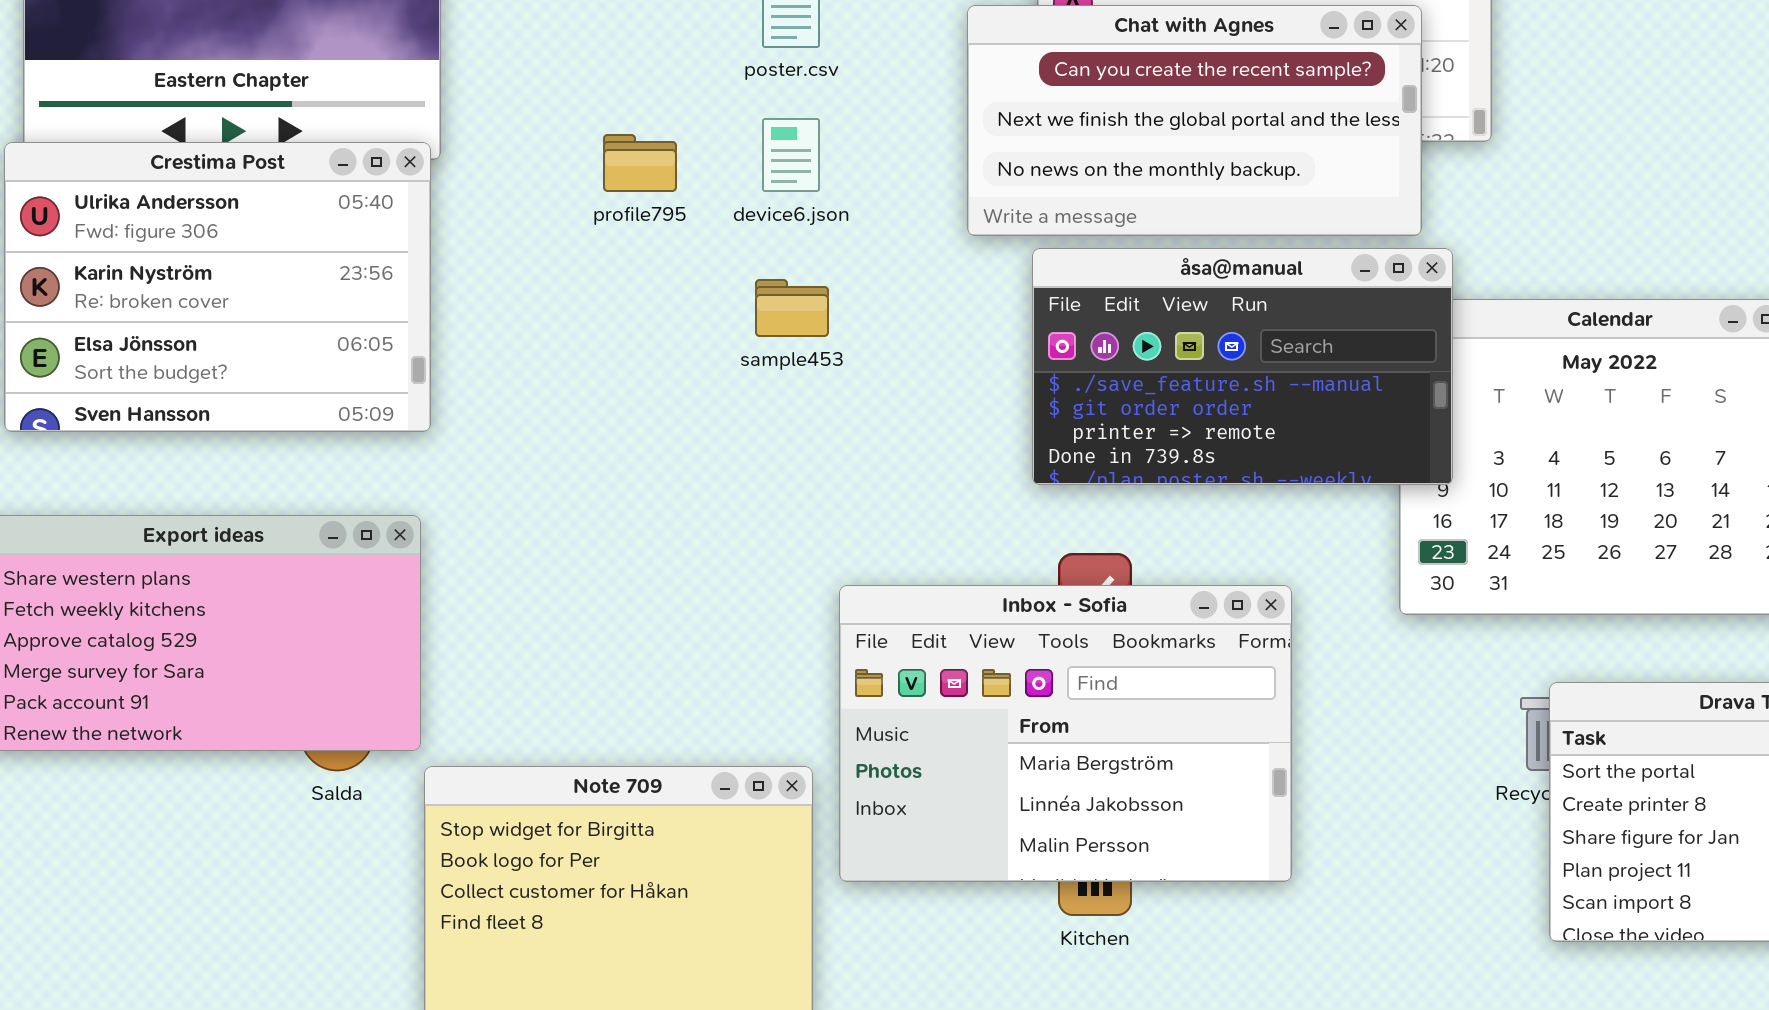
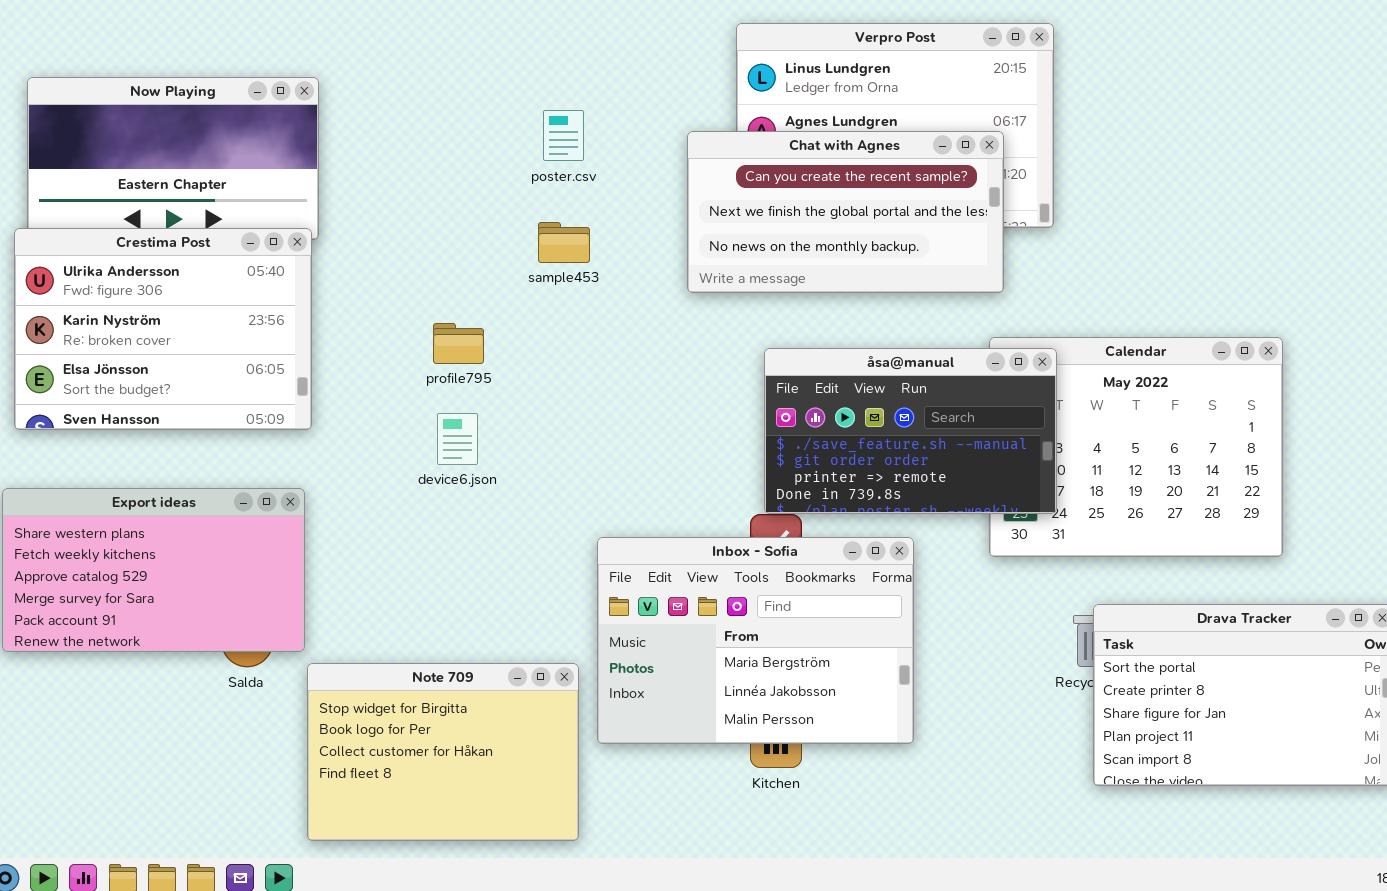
device6.json: [762,118,820,192] -> [437,413,478,465], moved
profile795: [603,134,677,192] -> [433,323,484,364], moved
åsa@manual: [1032,248,1453,485] -> [764,348,1057,514], moved
sample453: [755,279,829,337] -> [538,222,590,263], moved

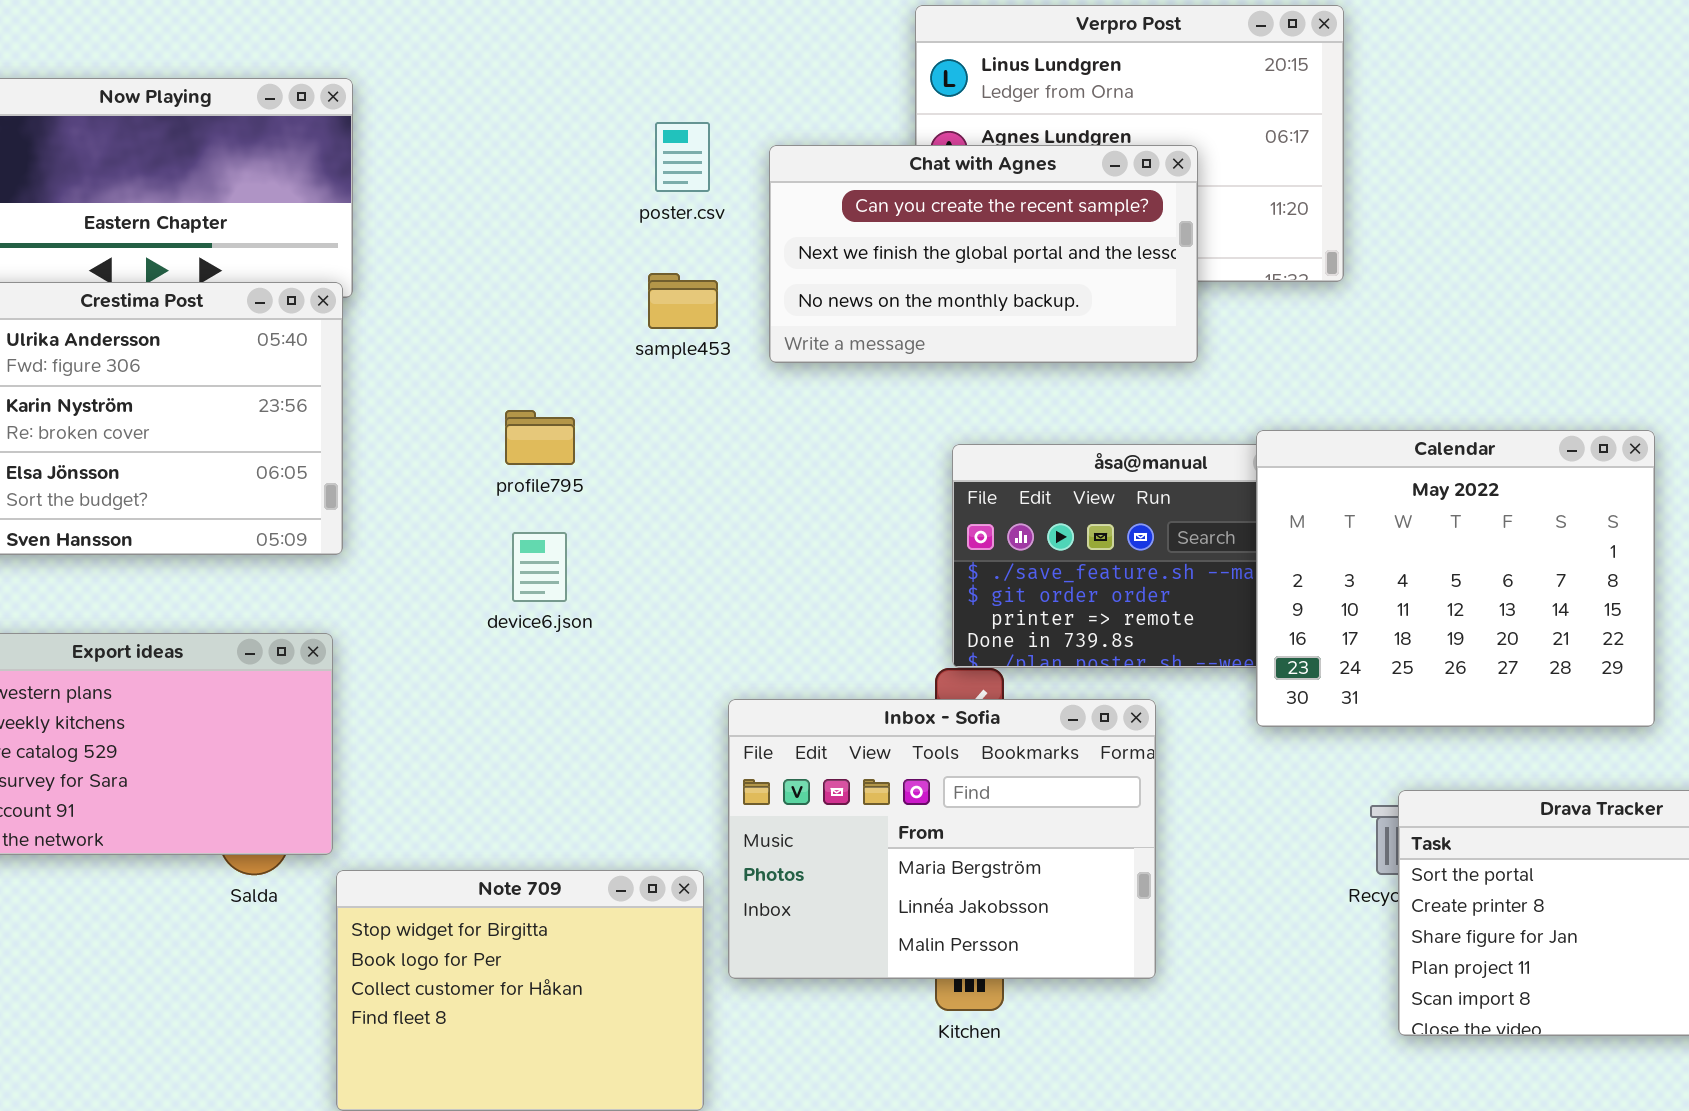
Chat with Agnes: [687,131,1004,293] -> [769,145,1198,363], moved
Calendar: [989,337,1283,557] -> [1256,430,1655,727], raised

